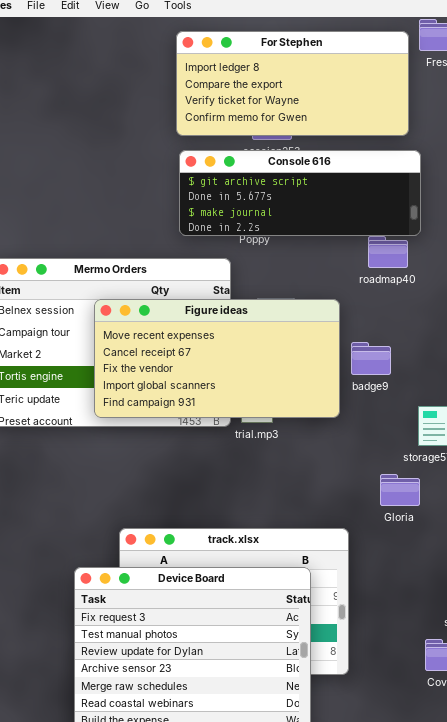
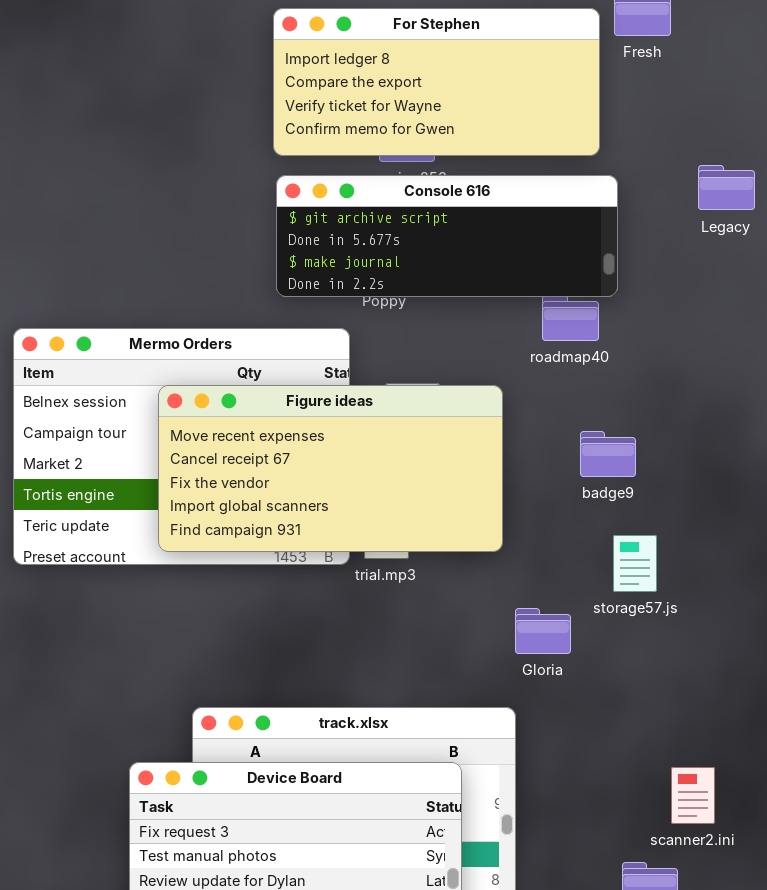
badge9: [351,342,391,375] -> [580,431,636,477], moved
Gloria: [380,474,420,506] -> [515,608,571,654], moved

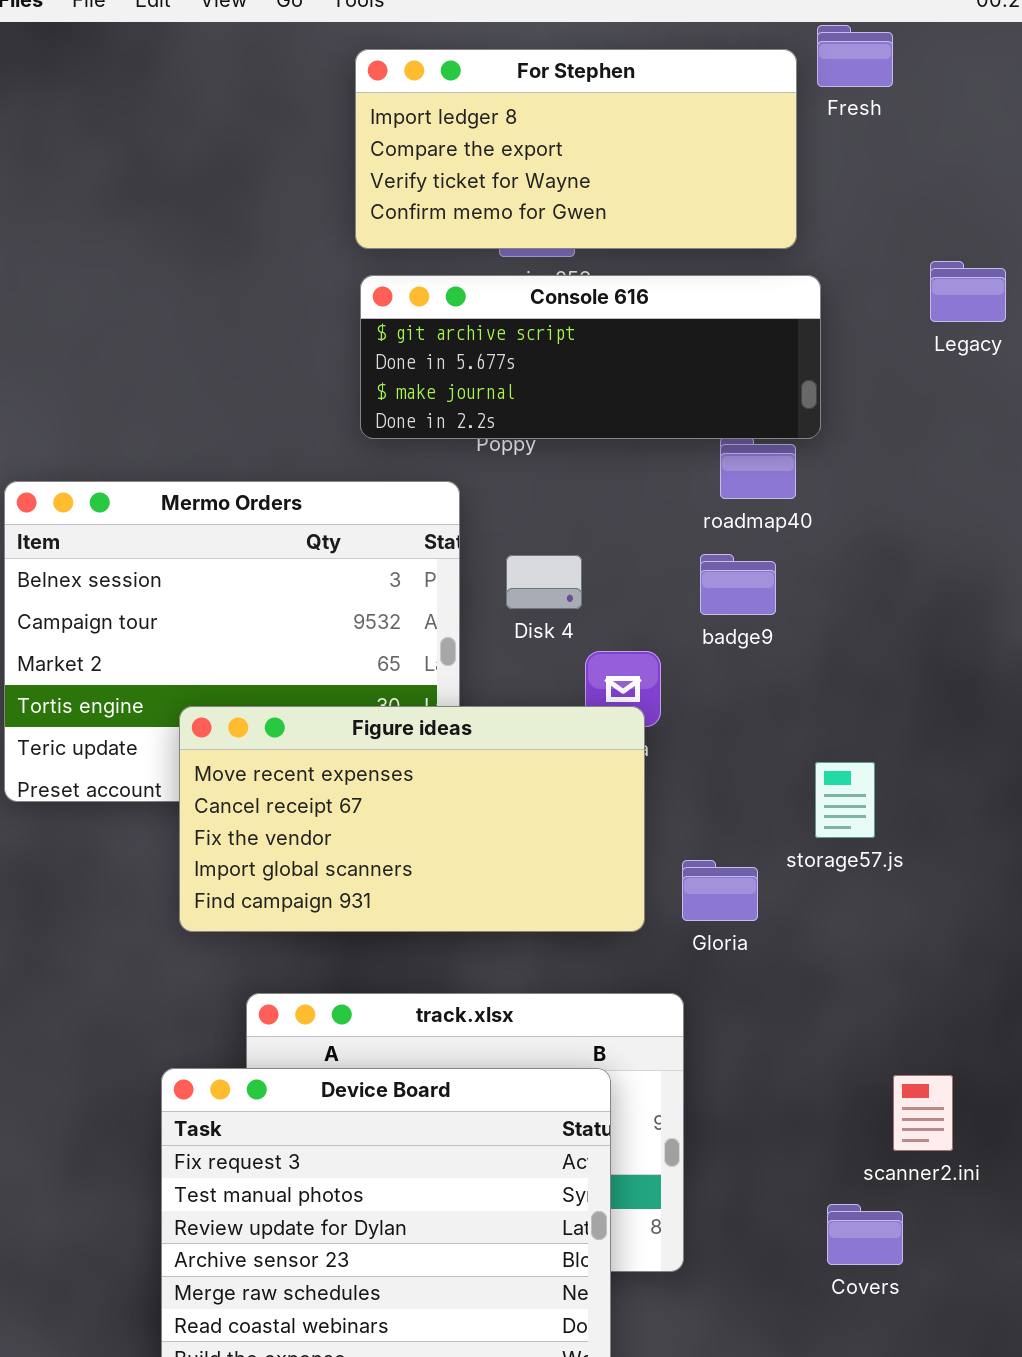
Figure ideas: [158,385,503,552] -> [179,706,645,932], moved
badge9: [580,431,636,477] -> [700,554,776,615], moved

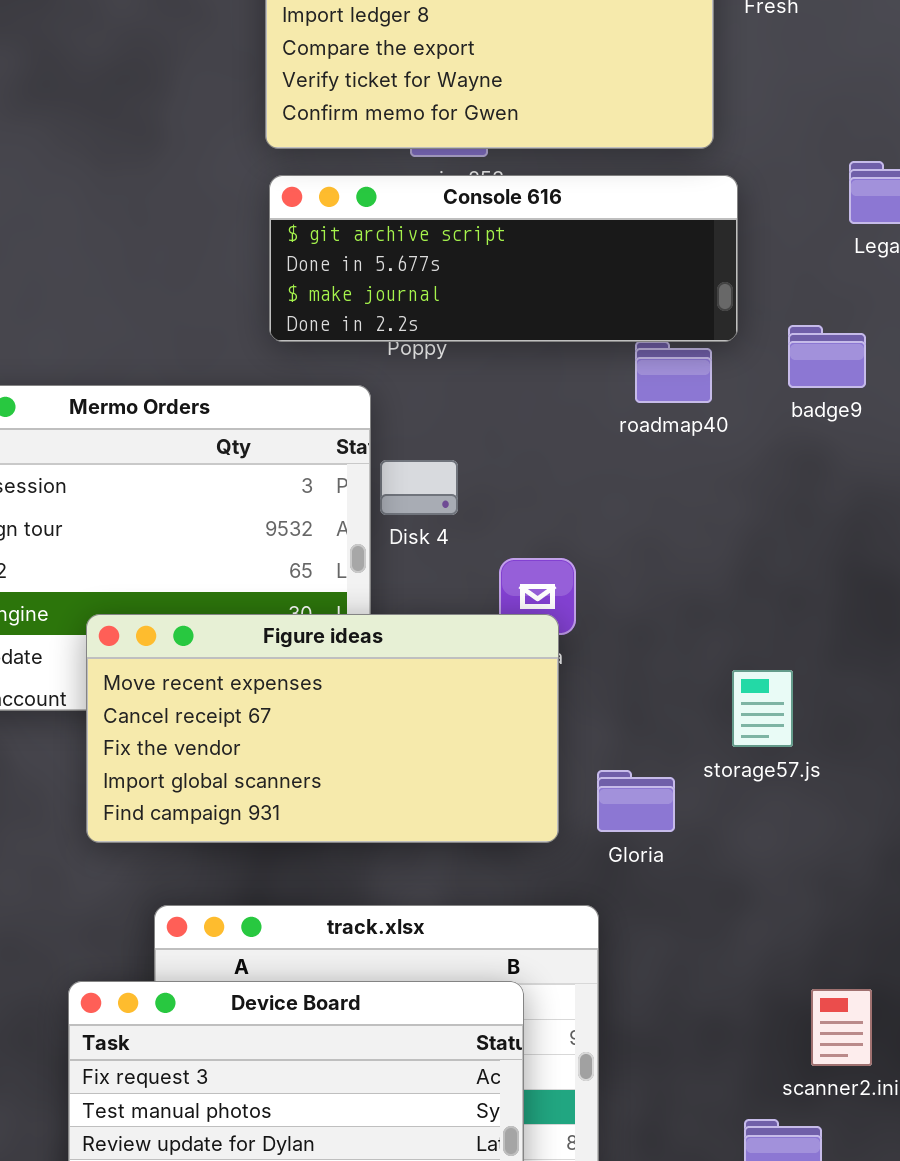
badge9: [700,554,776,615] -> [788,325,866,388], moved
Disk 4: [506,555,582,609] -> [380,460,458,515], moved

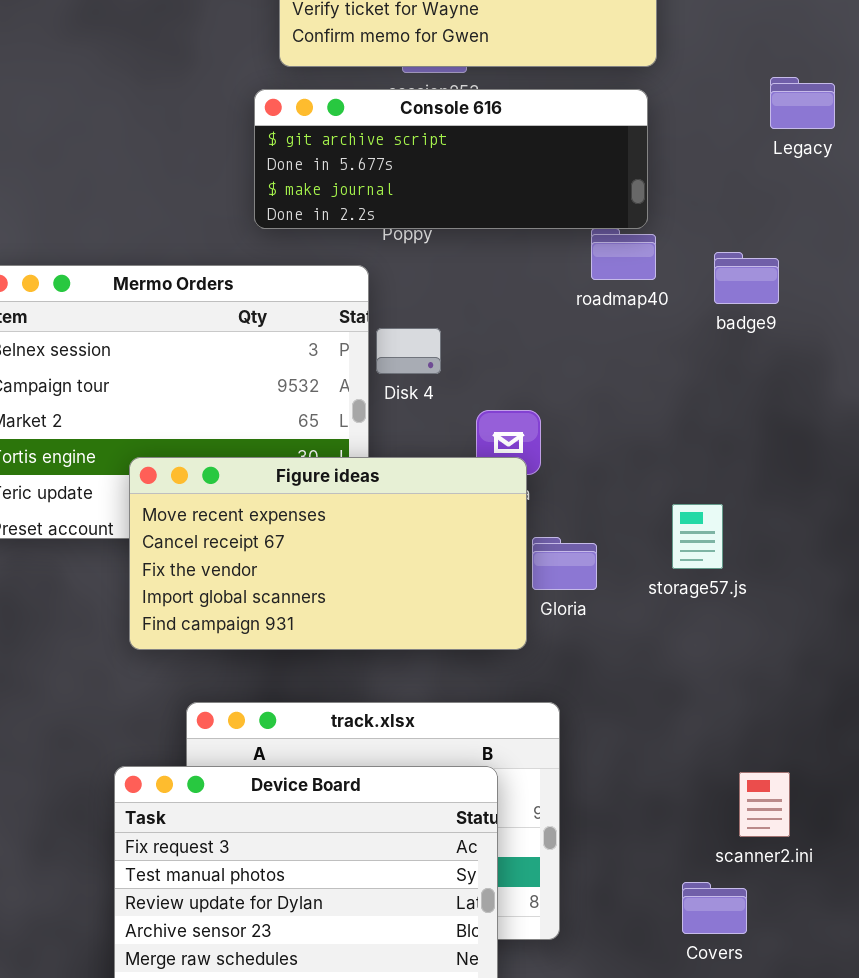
Console 616: [269,175,738,342] -> [254,89,648,229], moved
badge9: [788,325,866,388] -> [714,252,779,304], moved
Gloria: [597,770,675,832] -> [532,537,597,590], moved

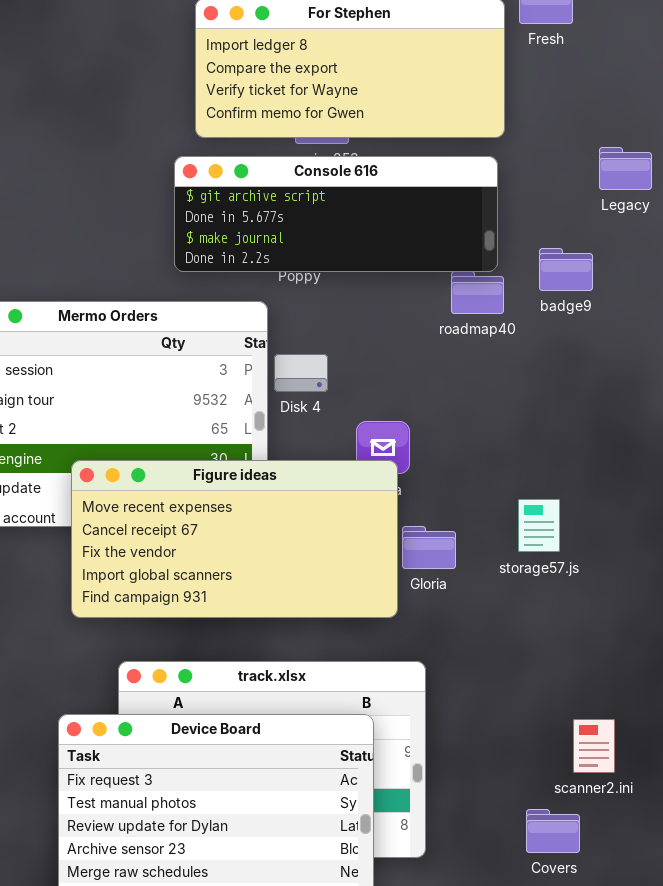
badge9: [714,252,779,304] -> [539,248,593,291], moved

